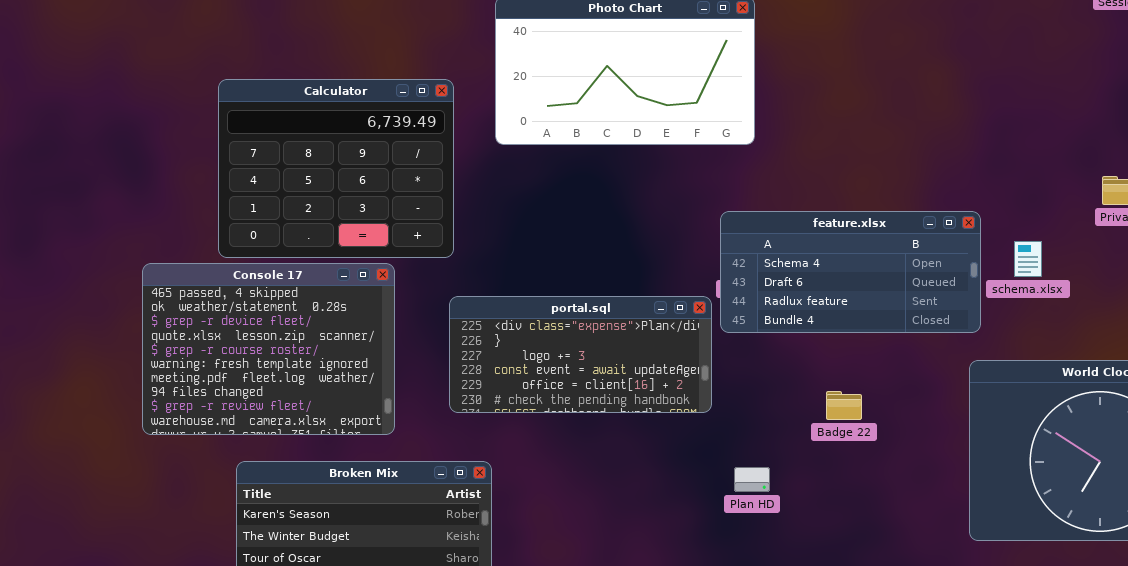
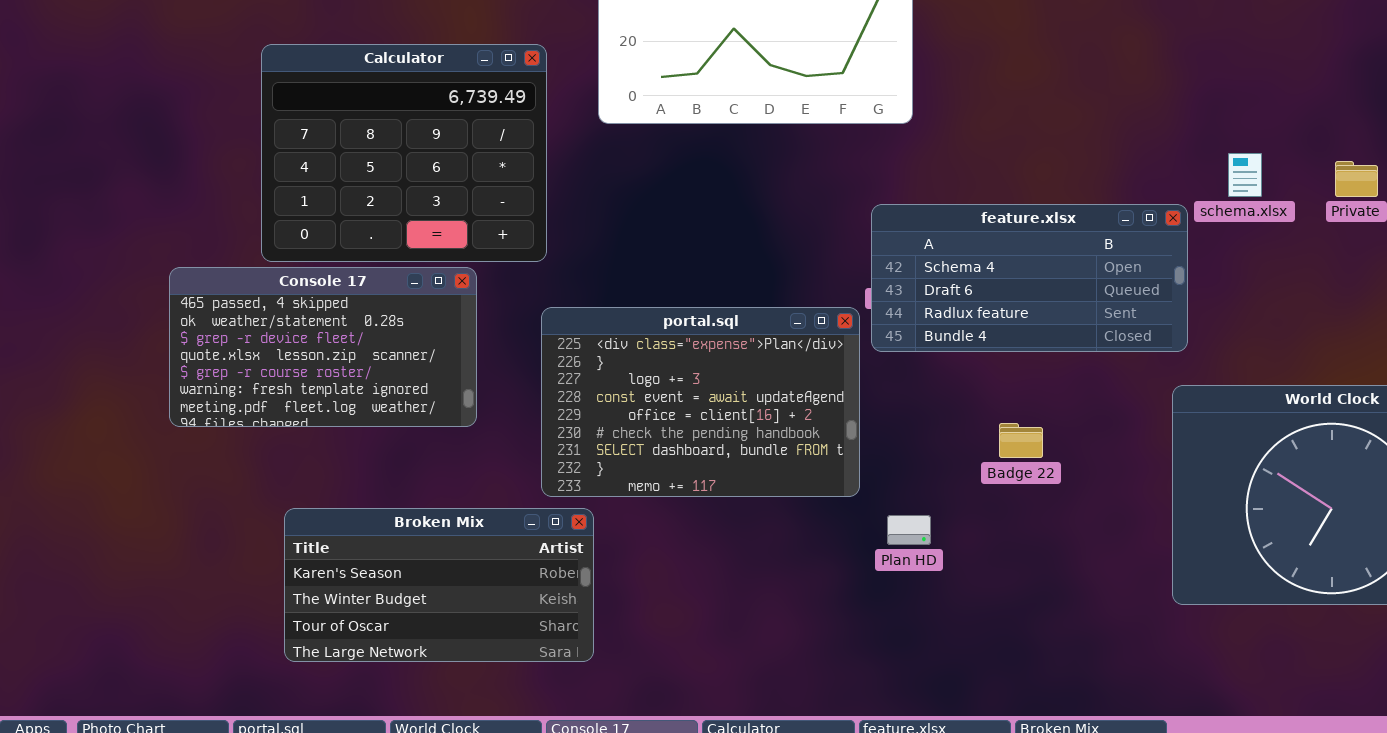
schema.xlsx: [1014,241,1042,277] -> [1228,153,1262,197], moved
Console 17: [142,263,395,435] -> [169,267,477,427], resized
portal.sql: [449,296,712,413] -> [541,307,860,497], resized

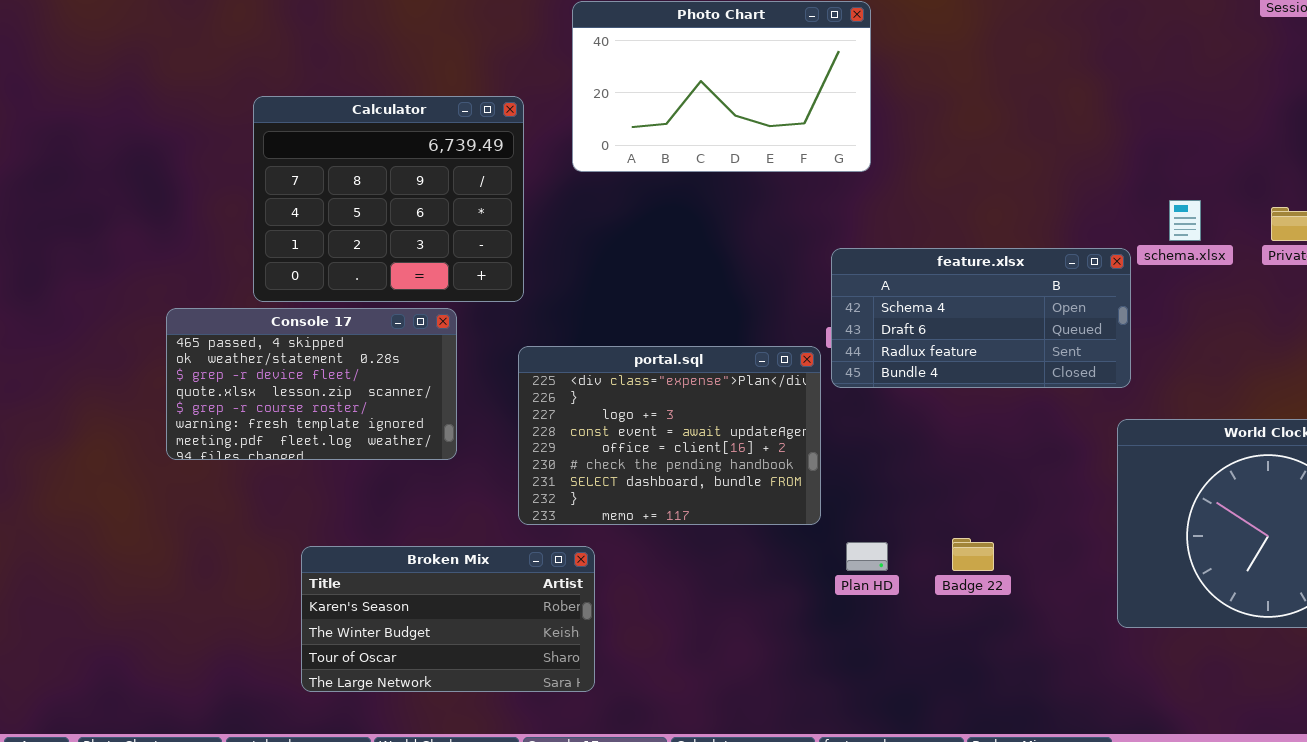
Badge 22: [999,423,1043,458] -> [952,538,994,571], moved
Broken Mix: [284,508,594,662] -> [301,546,595,692], moved

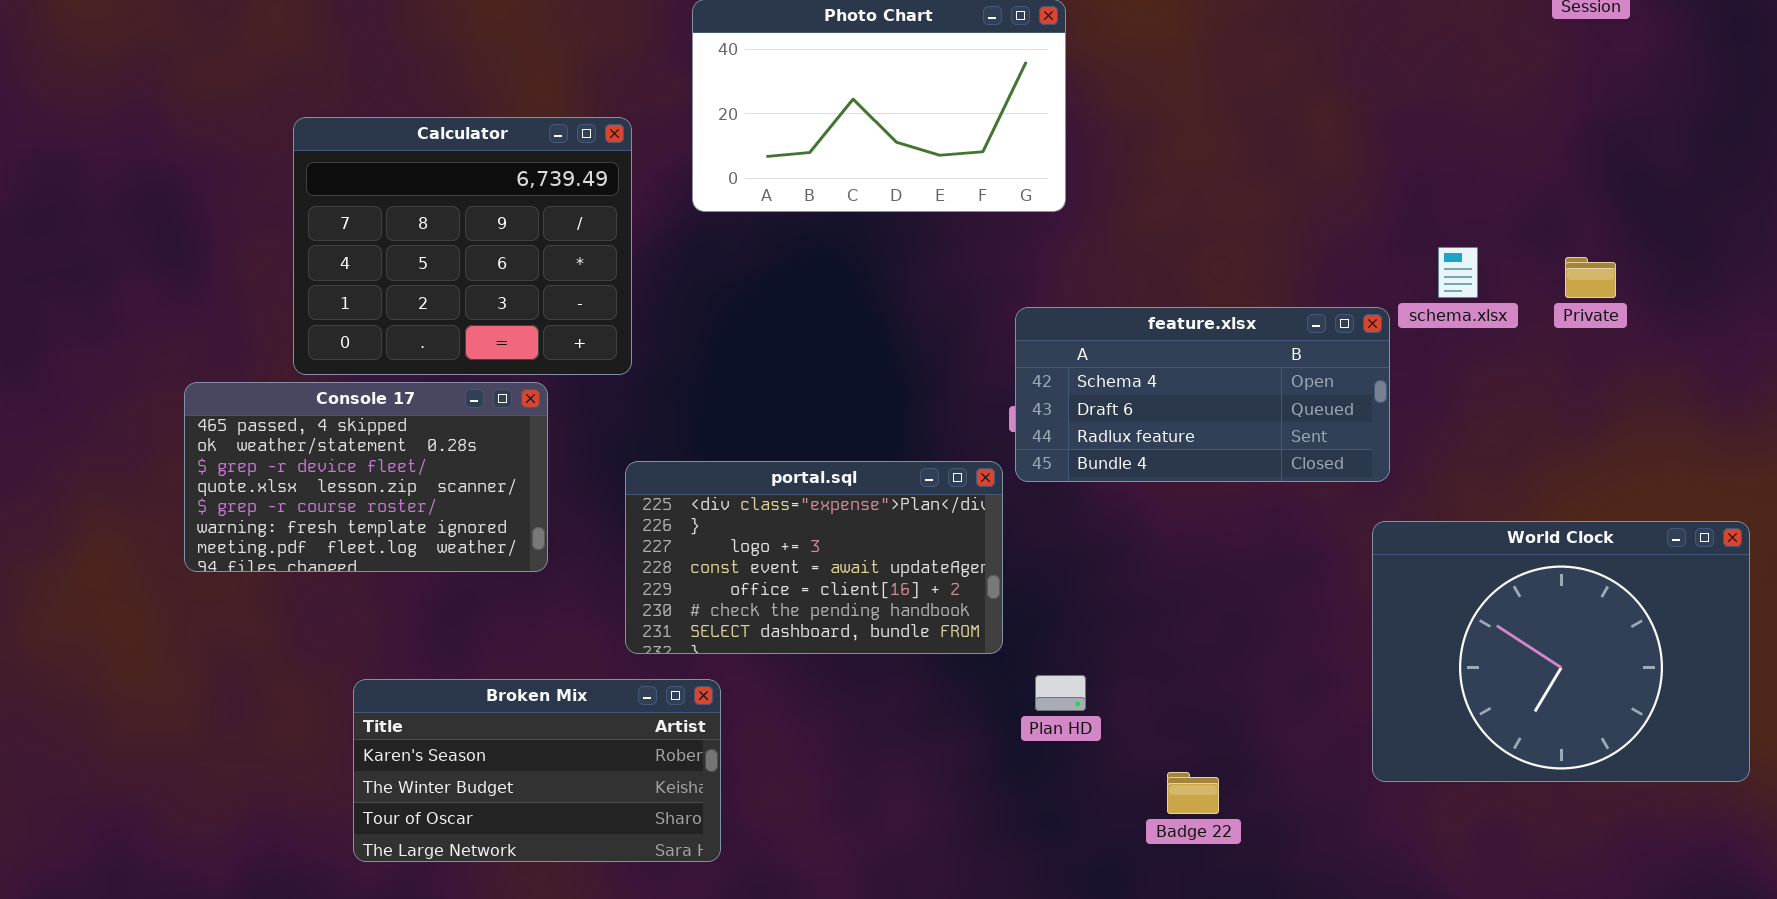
portal.sql: [518,346,821,525] -> [625,461,1003,654], resized
Badge 22: [952,538,994,571] -> [1167,772,1219,814], moved

